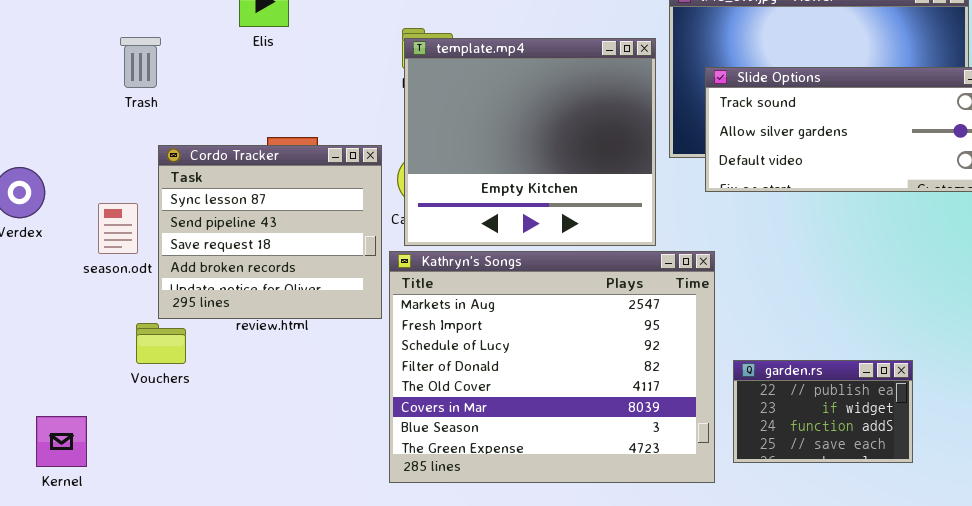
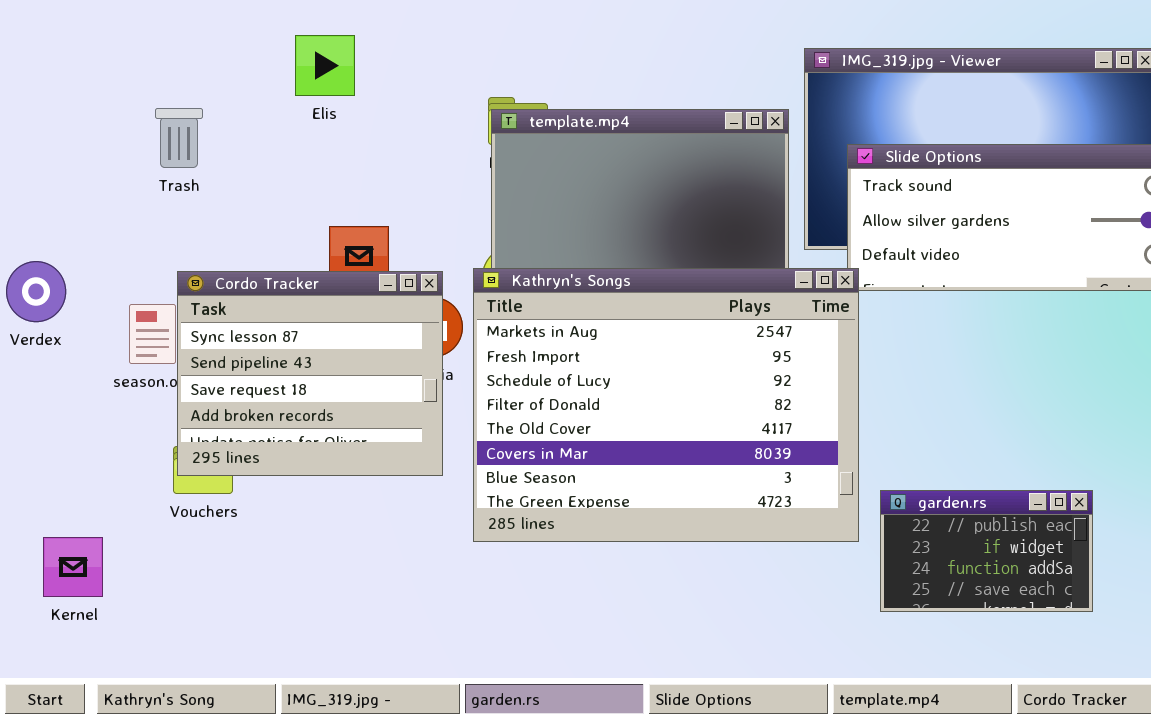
Cordo Tracker: [158,145,382,319] -> [177,271,443,476], moved
Kathryn's Songs: [389,251,715,483] -> [473,268,859,542], moved
Kernel: [36,416,87,467] -> [43,537,103,597], moved

